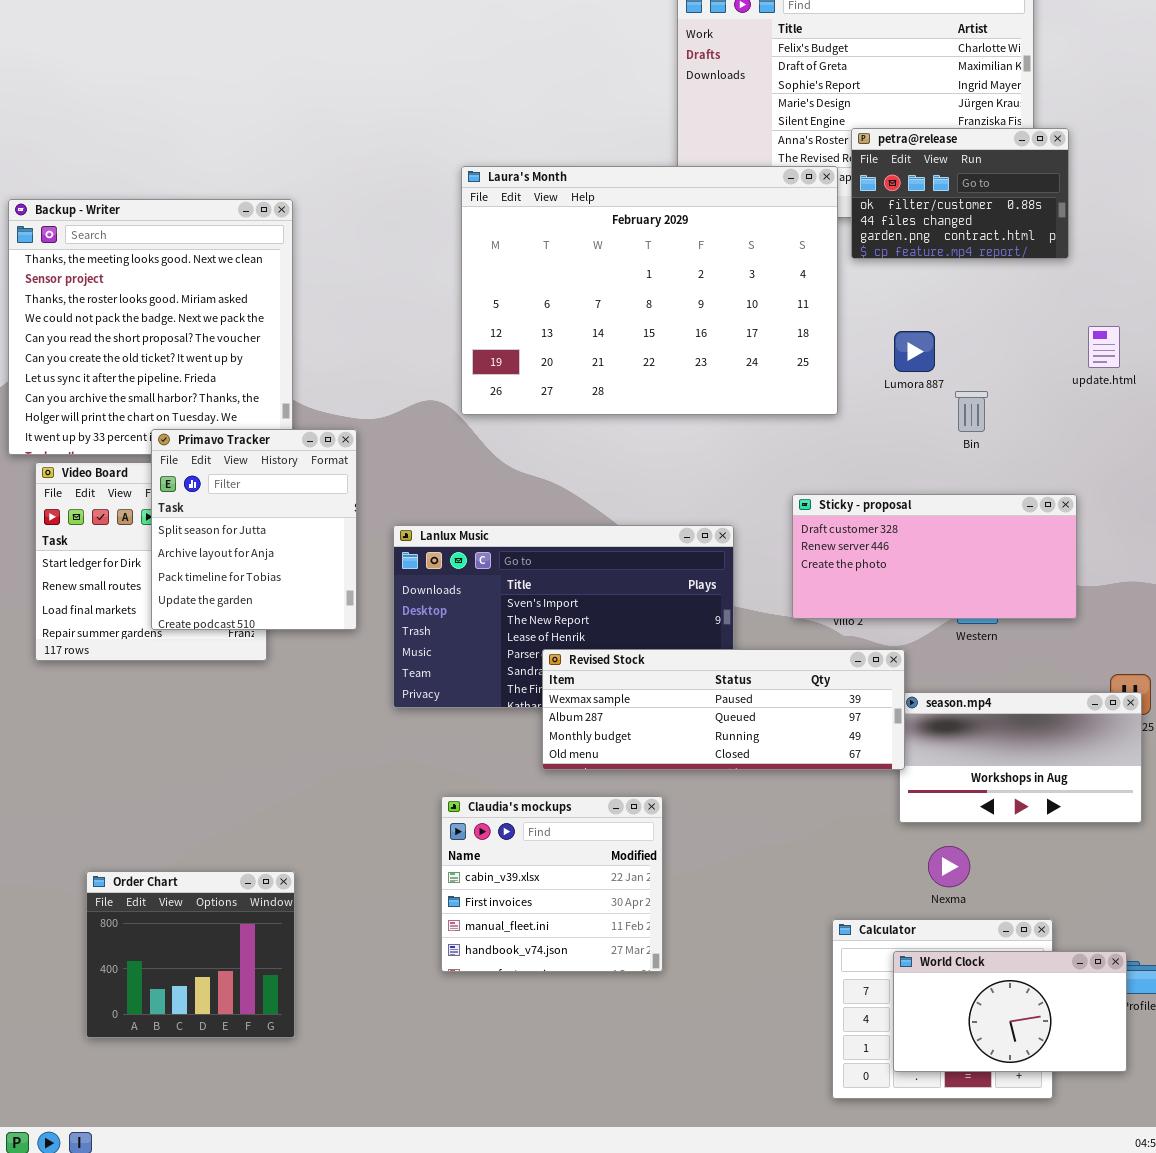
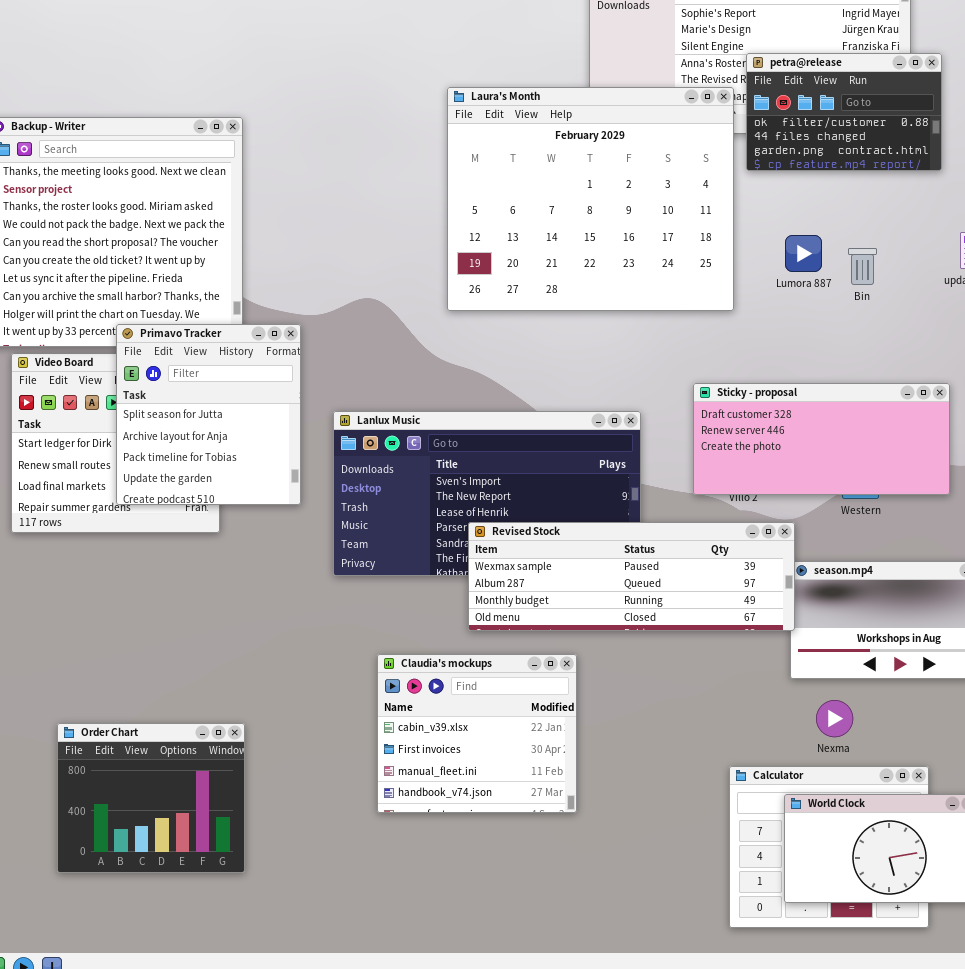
Laura's Month: [461,166,838,415] -> [447,87,734,311], resized
Bin: [955,391,988,432] -> [848,248,877,285], moved

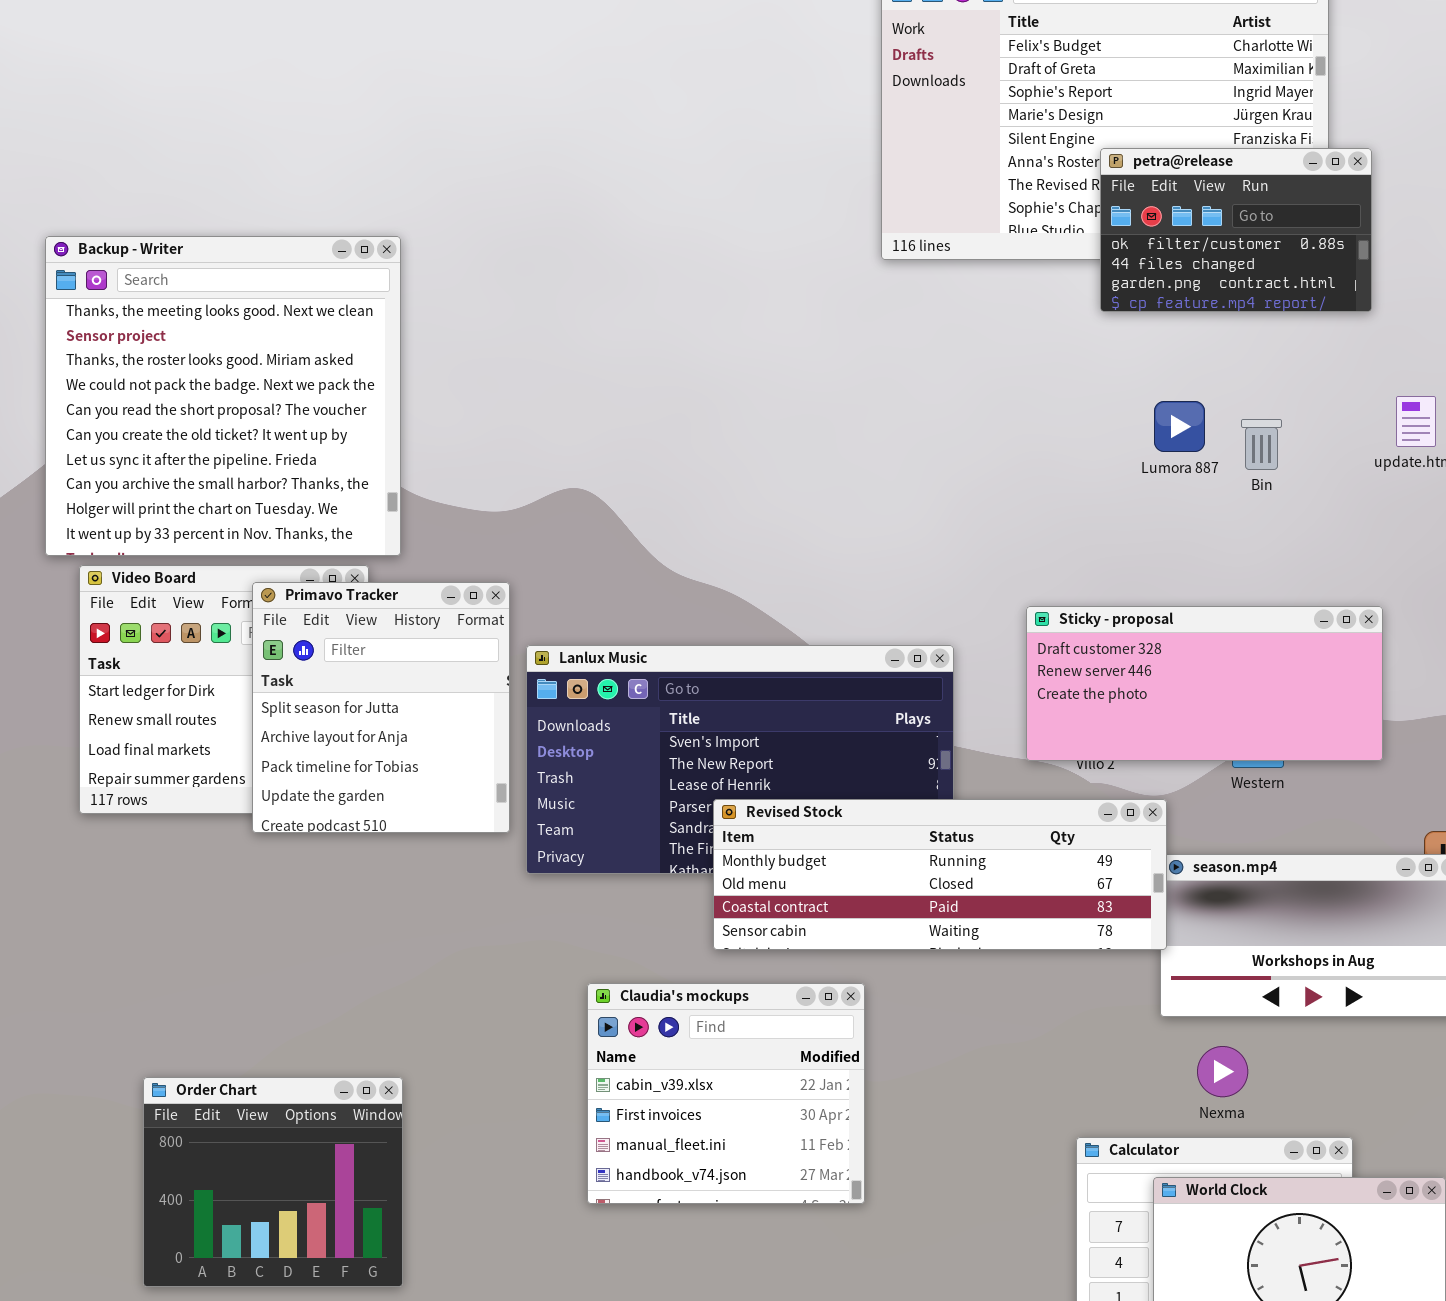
Laura's Month: [447,87,734,311] -> none, closed
Primavo Tracker: [116,324,301,505] -> [252,582,510,833], moved
Revised Stock: [468,522,795,631] -> [713,799,1167,950], scrolled down 2 rows

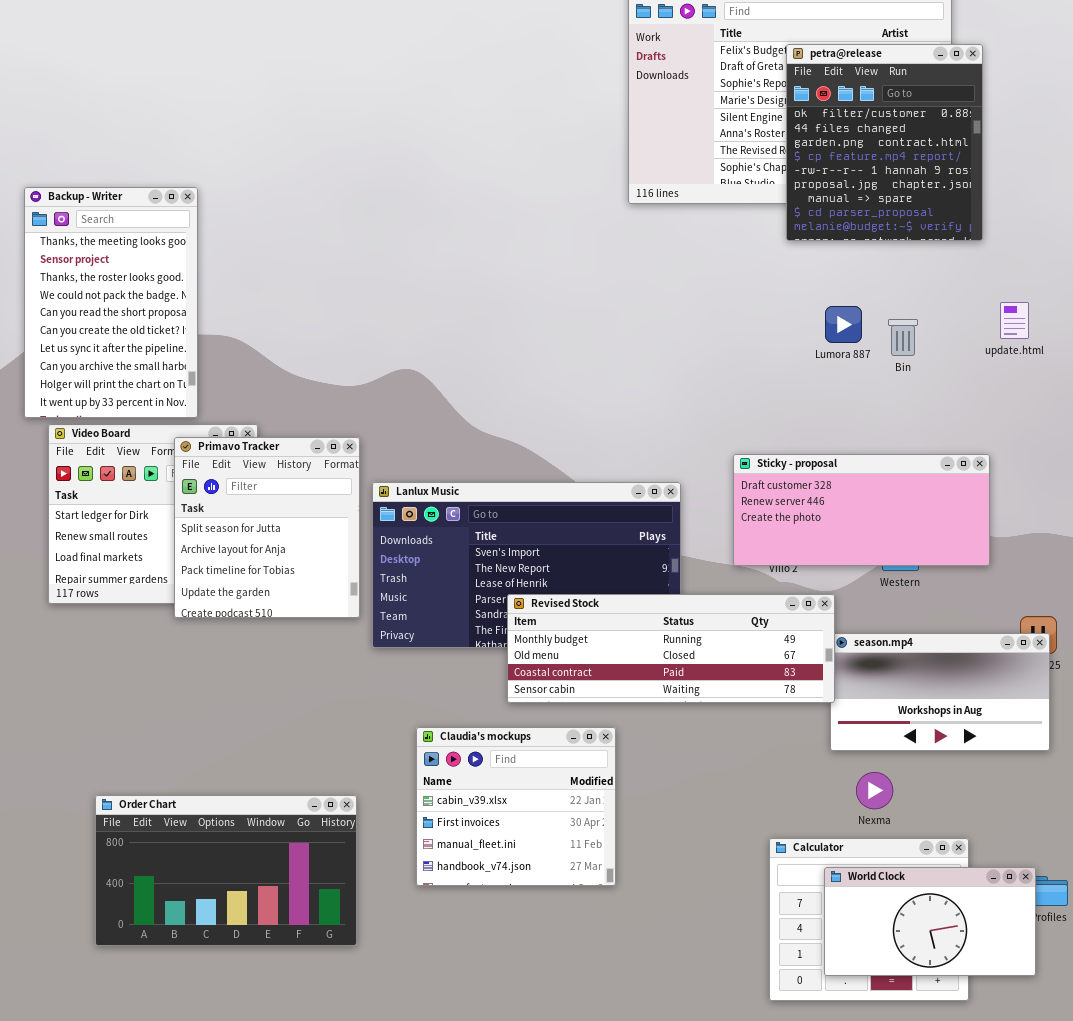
petra@release: [1100,148,1372,312] -> [786,44,983,241], resized
Backup - Writer: [45,236,401,556] -> [24,187,198,418], resized
Order Chart: [143,1077,403,1287] -> [95,795,357,946], resized

